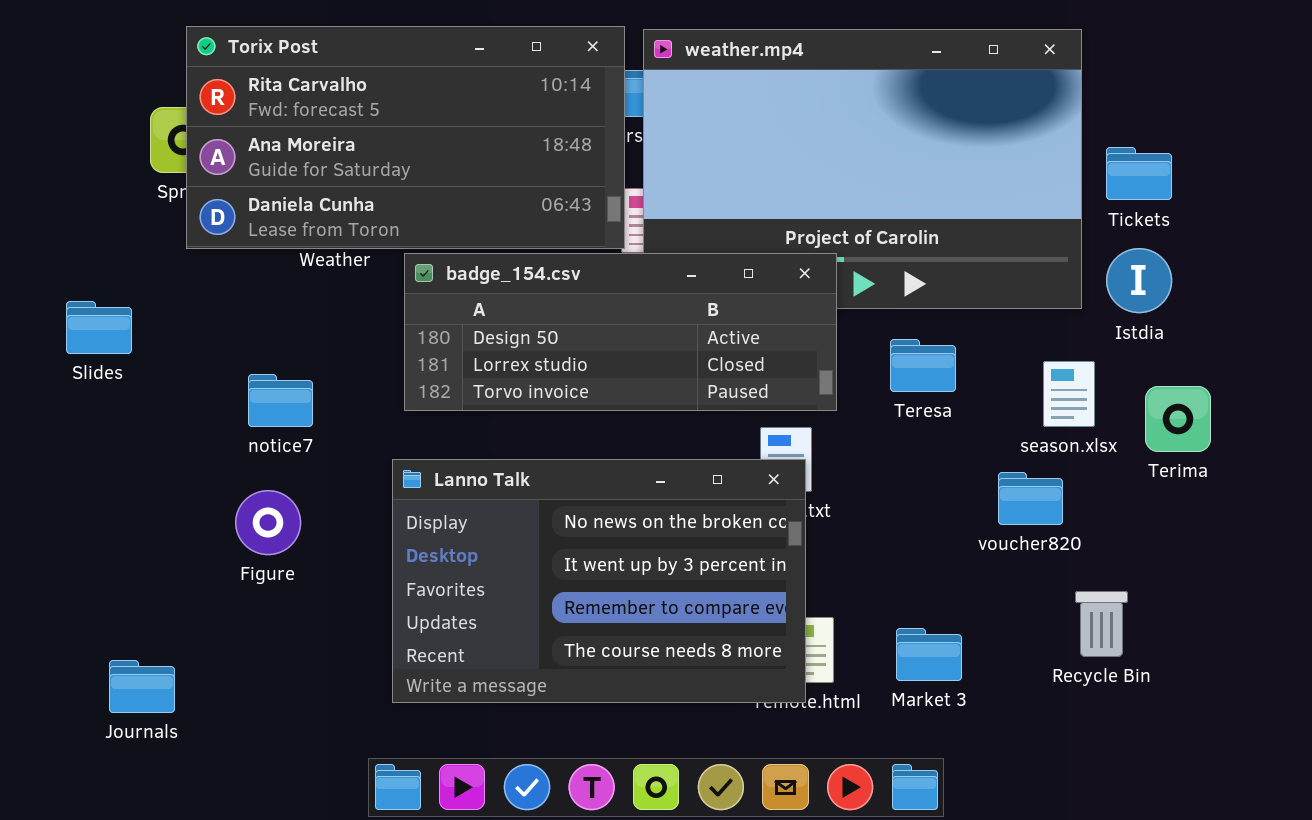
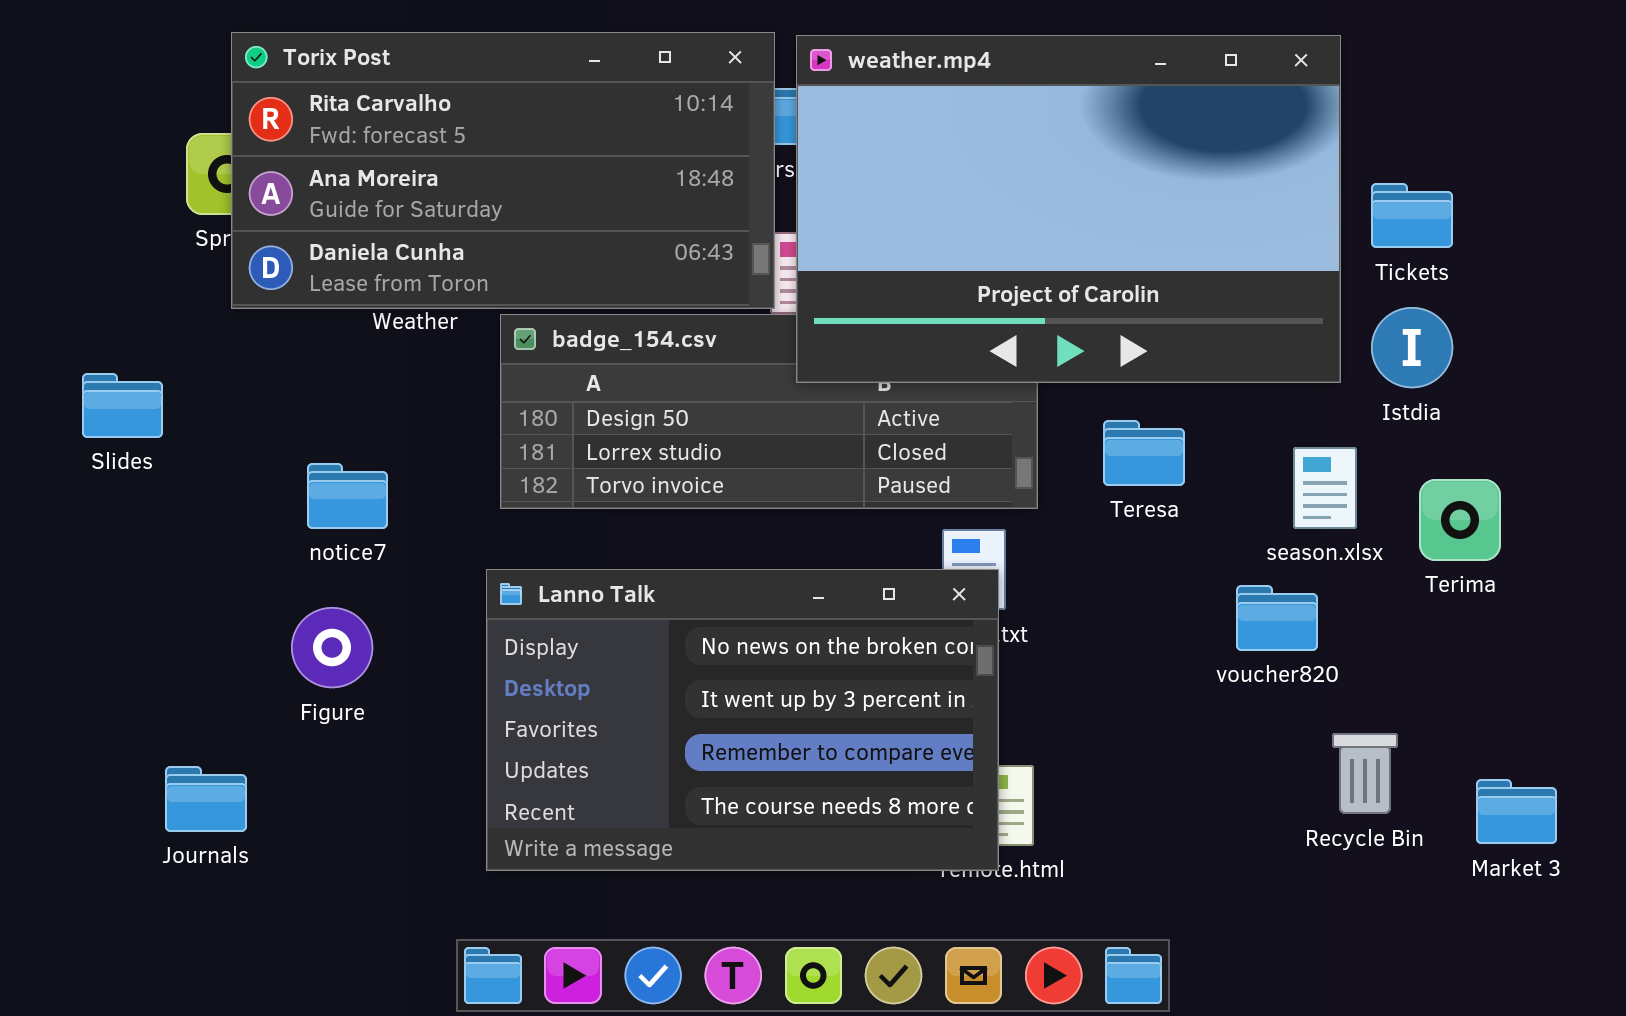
weather.mp4: [643,29,1082,309] -> [796,35,1341,383], raised
Market 3: [896,628,962,681] -> [1476,779,1557,844], moved
Journals: [109,660,175,713] -> [165,766,247,832], moved

